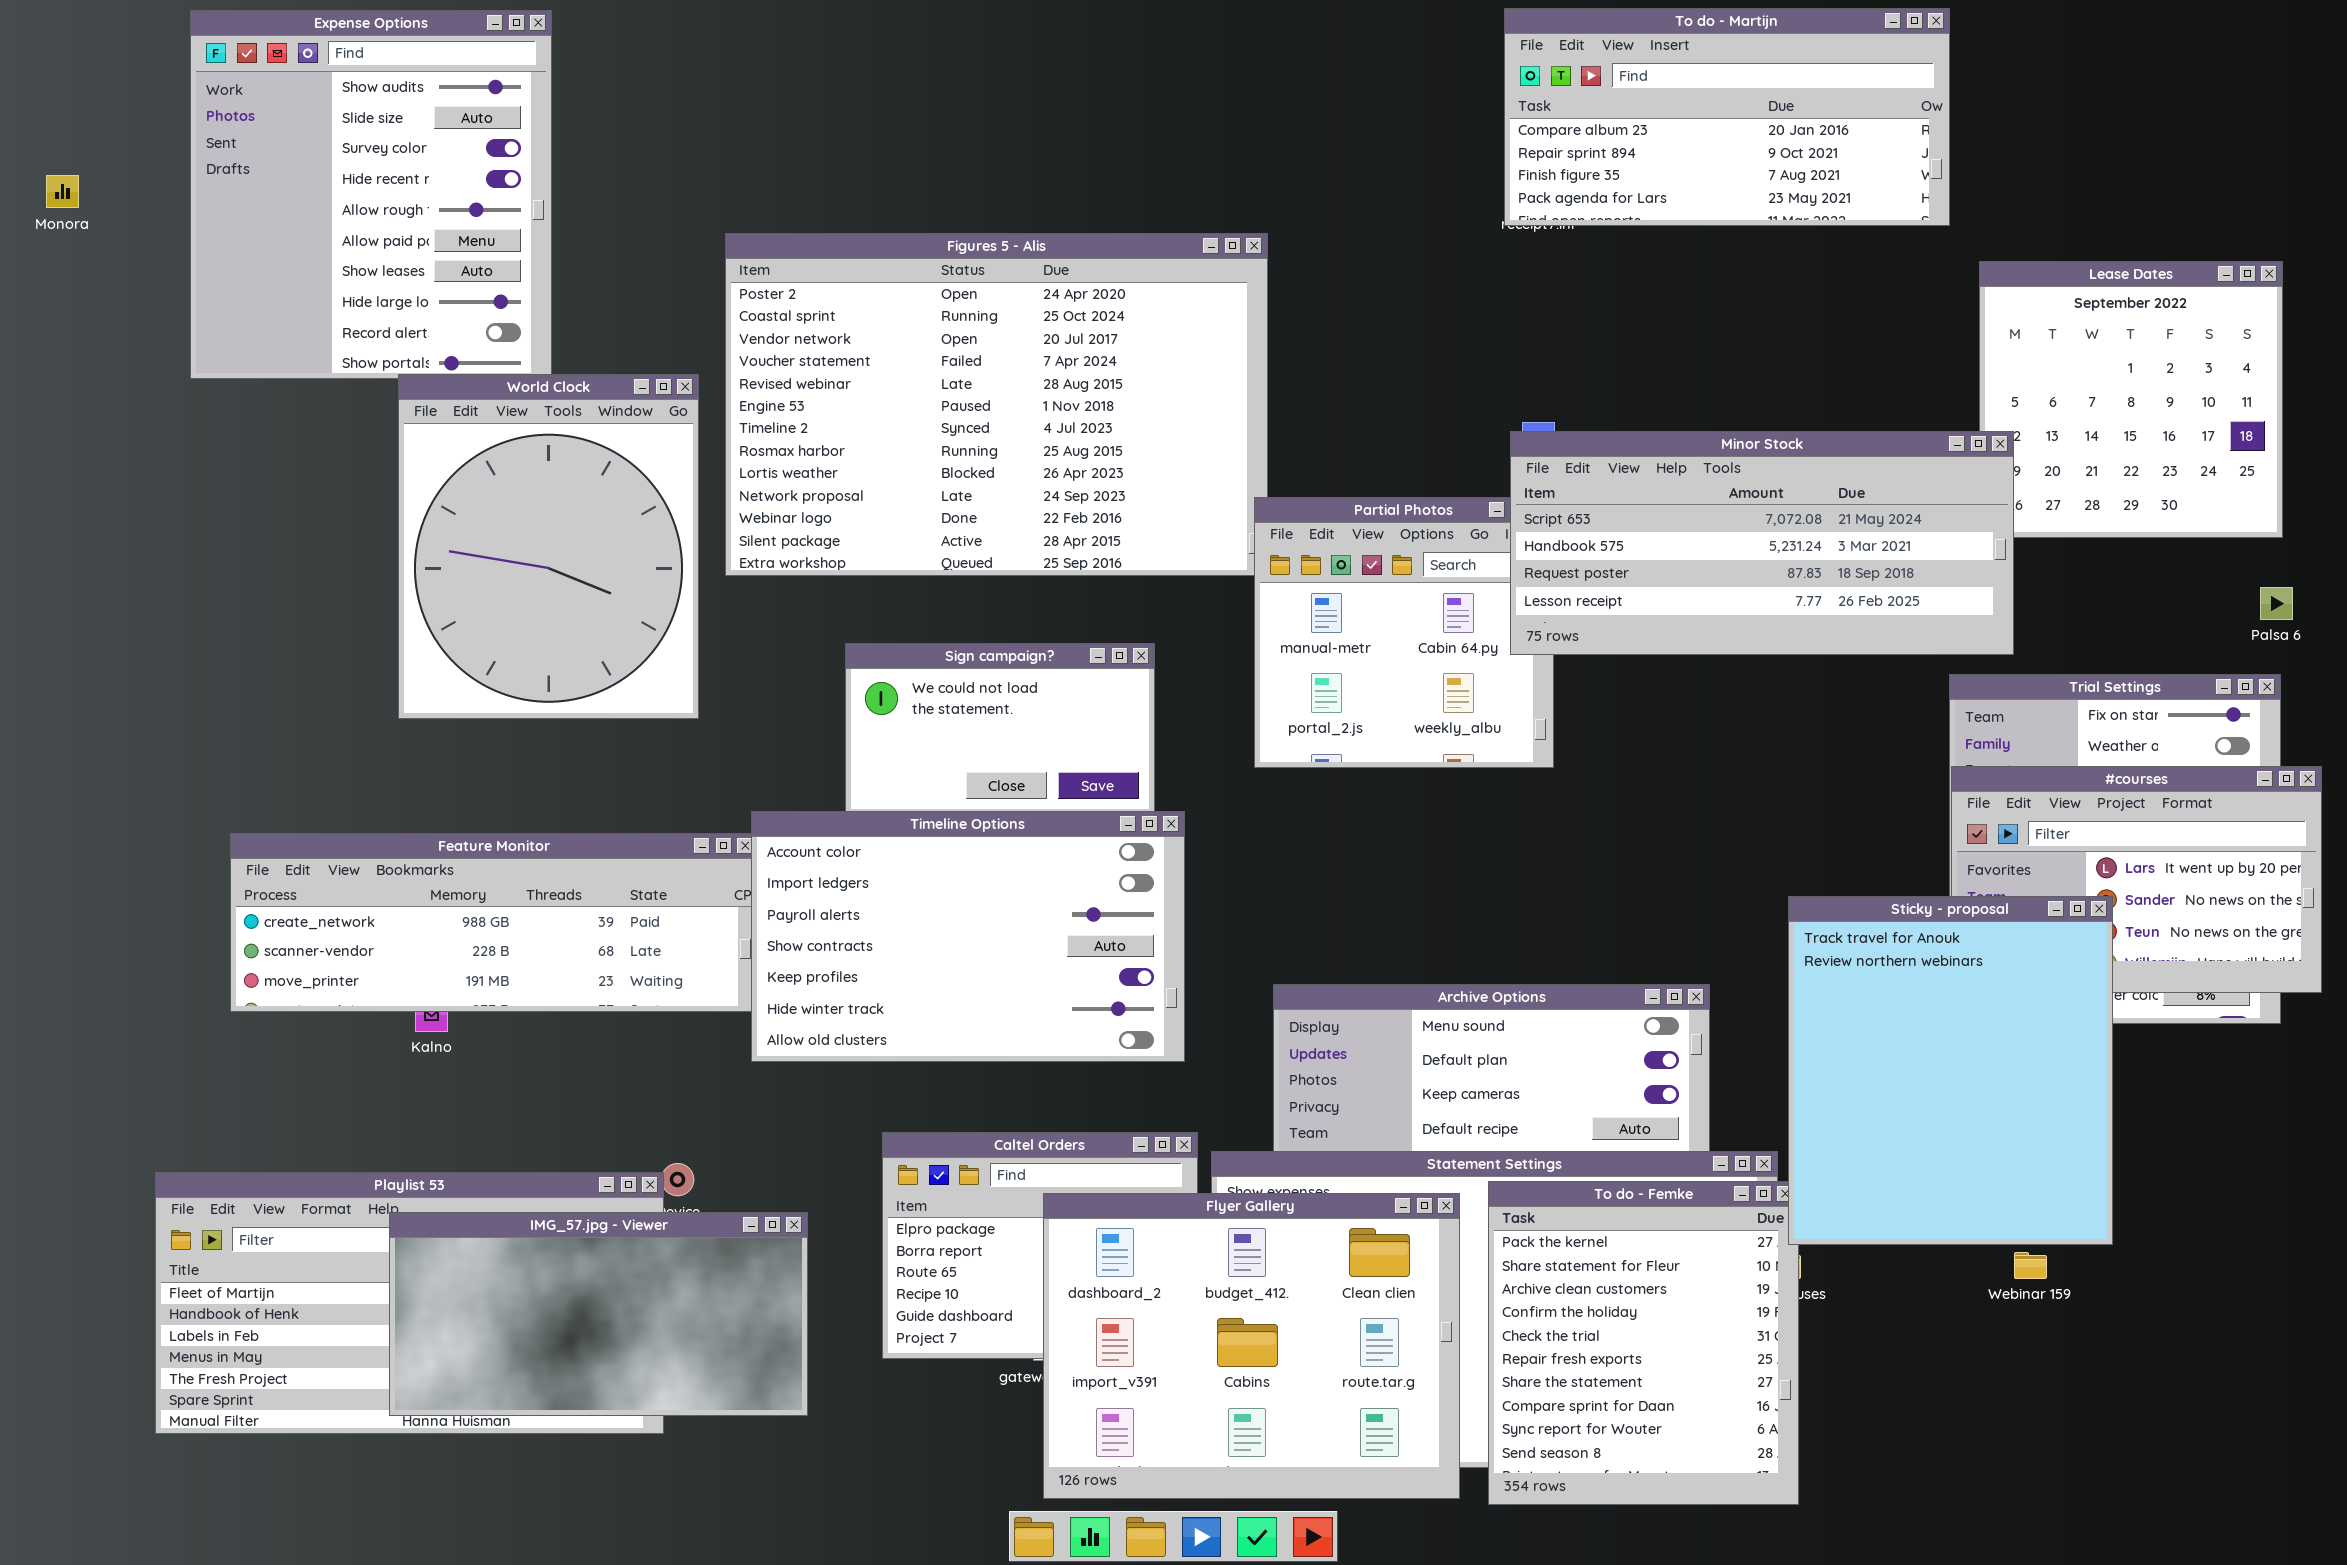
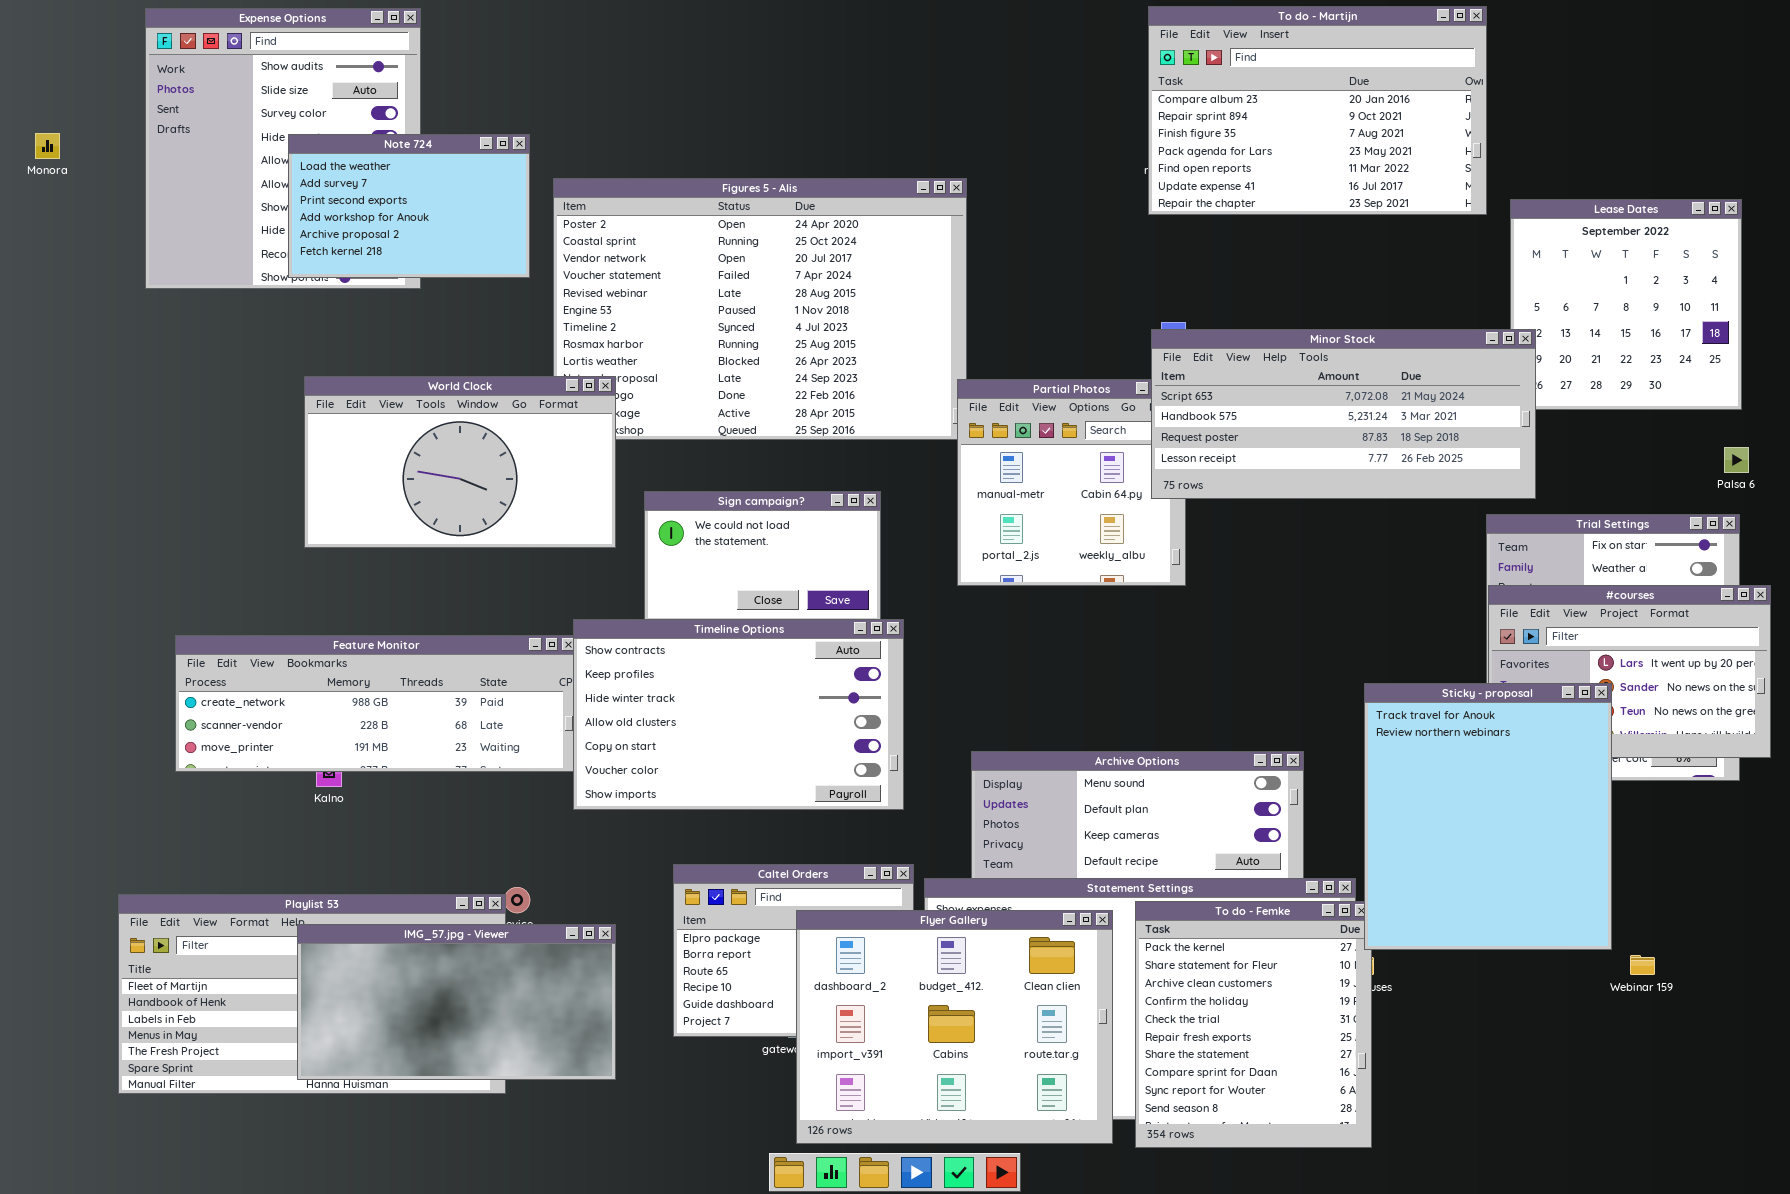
To do - Martijn: [1504,8,1950,226] -> [1148,6,1487,215], resized
Note 724: none -> [288,134,530,278], opened
World Clock: [398,374,699,719] -> [304,376,616,548], resized
Timeline Options: [751,811,1185,1062] -> [573,619,904,810], scrolled down 3 rows
Webinar 159: [2014,1252,2047,1279] -> [1630,955,1655,975], moved

